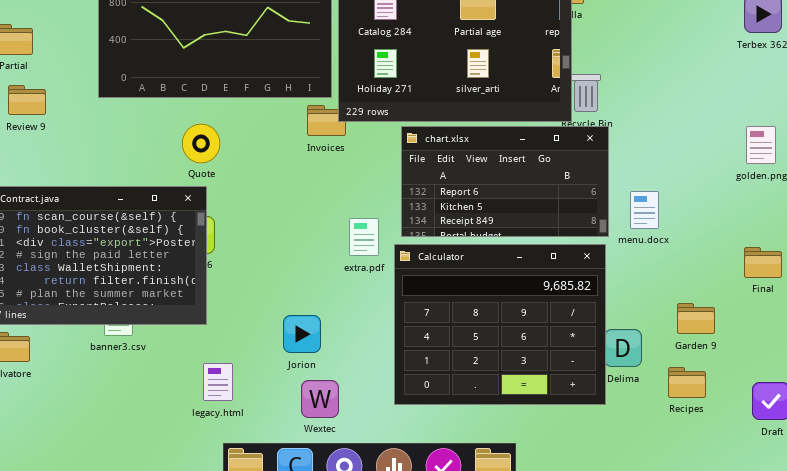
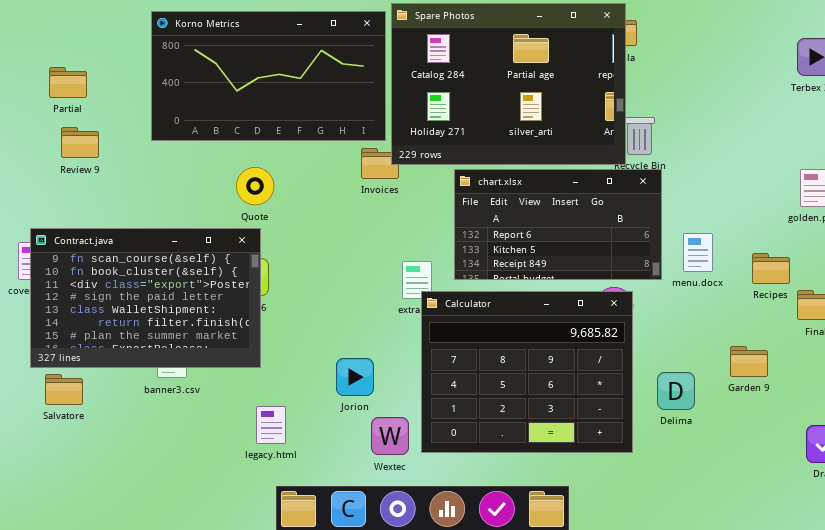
Calculator: [394,244,606,405] -> [421,291,633,453], moved
Recipes: [668,367,706,398] -> [752,253,790,284], moved
Wextec: [301,380,339,418] -> [371,417,409,455], moved

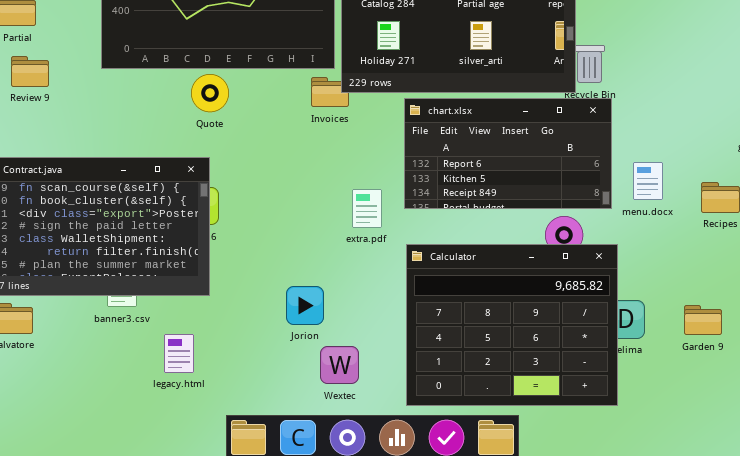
Quote: [236,167,274,205] -> [191,74,229,112], moved
Calculator: [421,291,633,453] -> [406,244,618,406], moved
Garden 9: [730,346,768,377] -> [684,305,722,335], moved
legacy.html: [256,406,286,444] -> [164,334,194,373], moved

